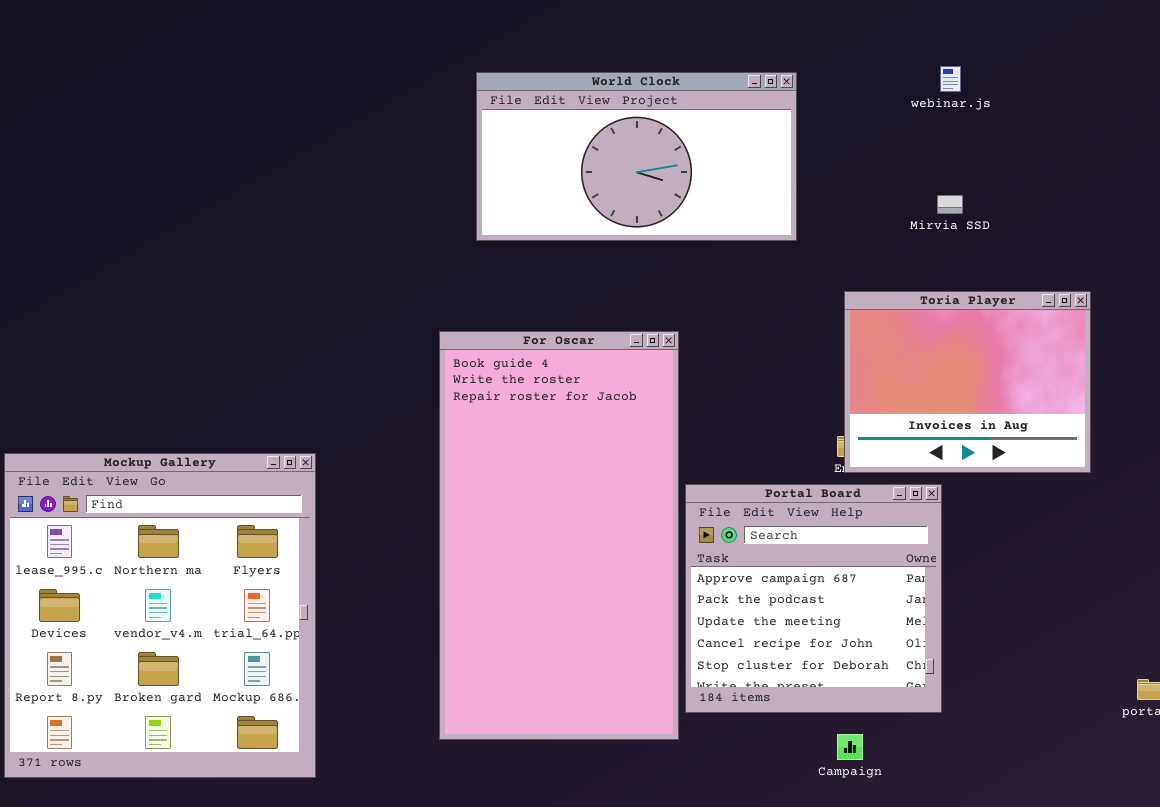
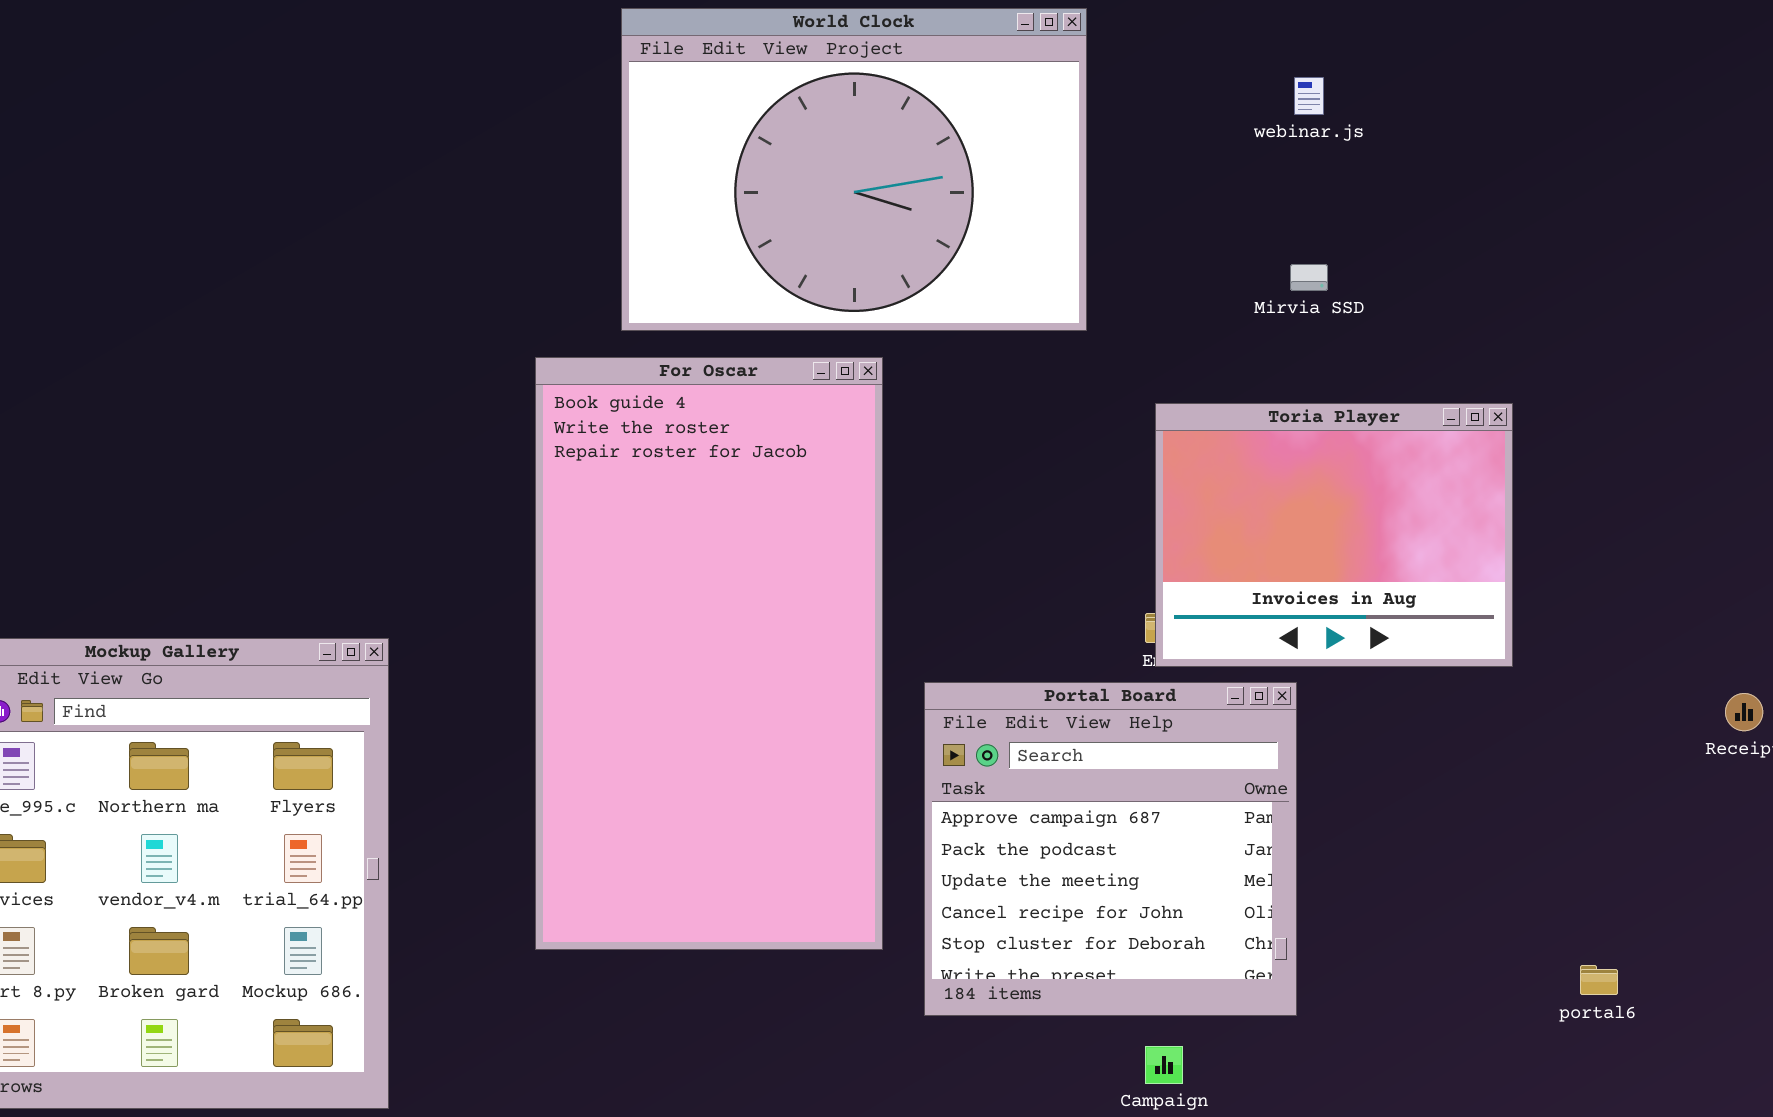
World Clock: [476,72,797,241] -> [621,8,1087,331], resized
For Oscar: [439,331,679,740] -> [535,357,883,950], moved

